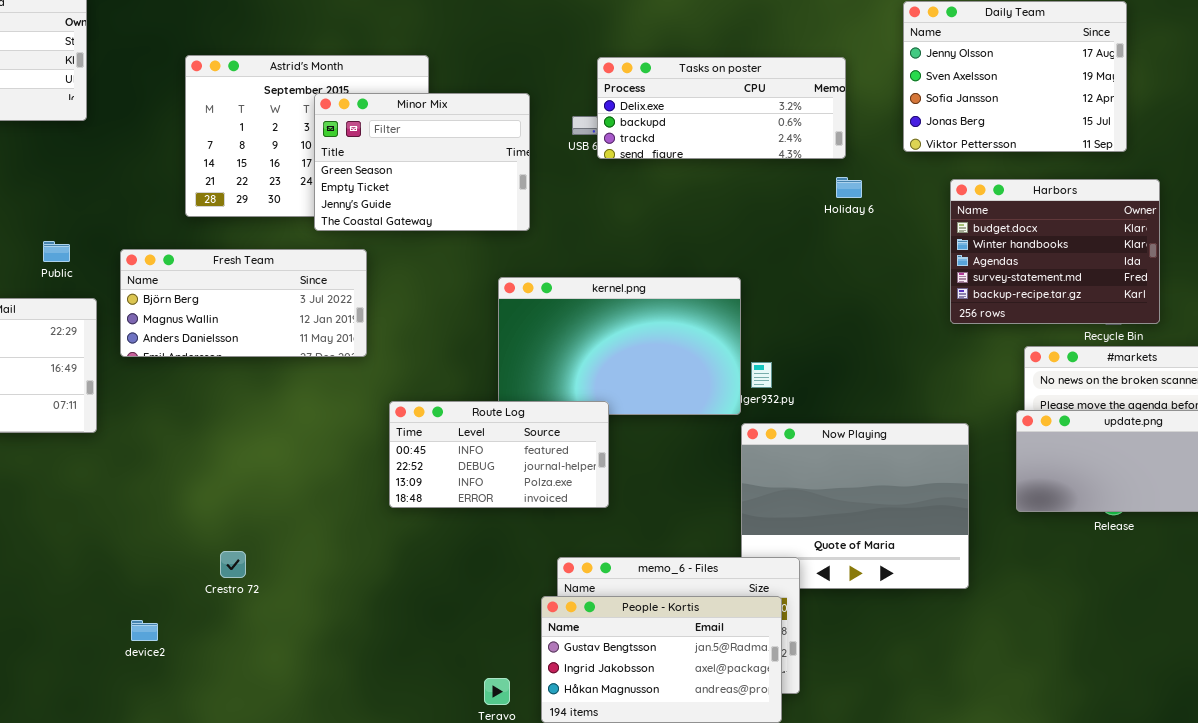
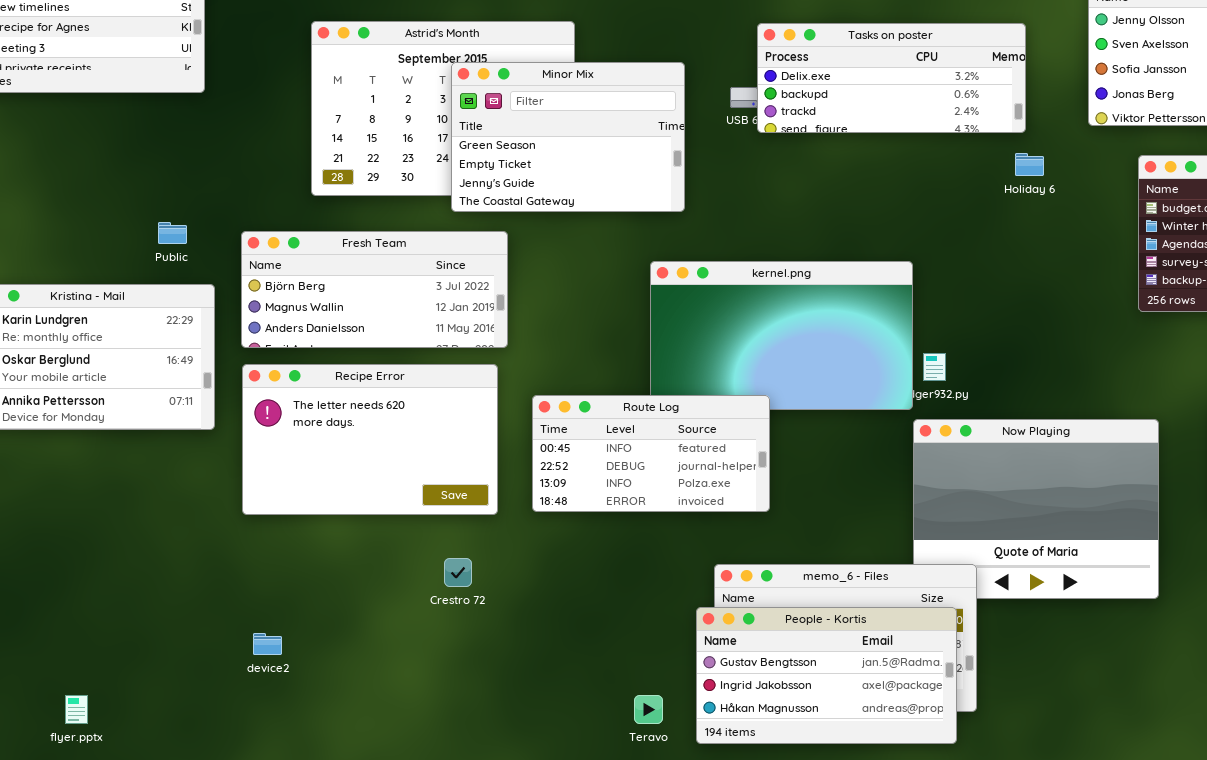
Recipe Error: none -> [242,364,498,515], opened
Crestro 72: [220,551,246,578] -> [444,558,472,587], moved

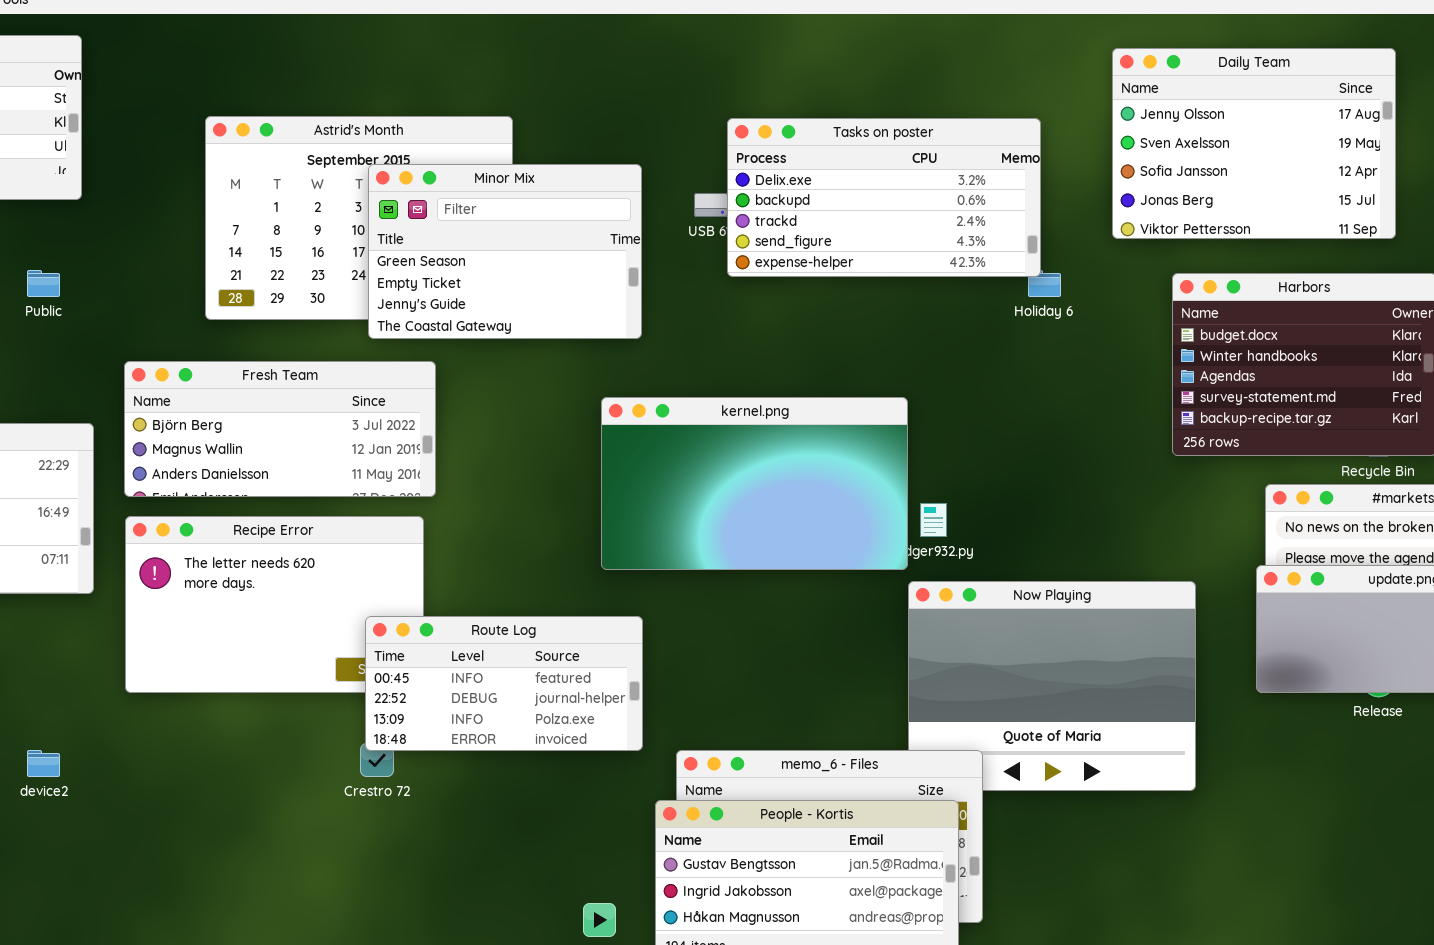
Tasks on poster: [757,23,1026,133] -> [727,118,1041,277], resized
Public: [158,222,187,244] -> [27,270,60,297], moved
Route Log: [532,395,770,512] -> [365,616,643,751], moved
device2: [253,633,282,655] -> [27,750,60,777], moved

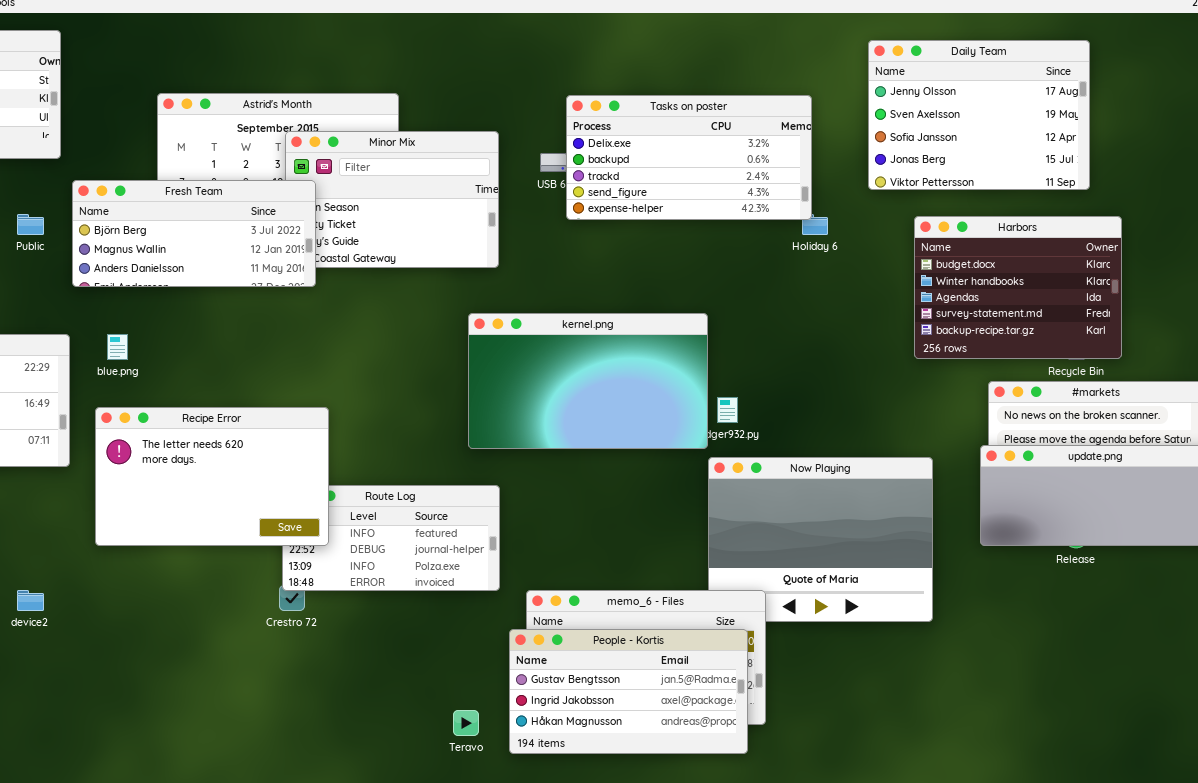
Fresh Team: [124,361,436,497] -> [72,180,316,287], moved
Recipe Error: [125,516,424,693] -> [95,407,329,546], raised

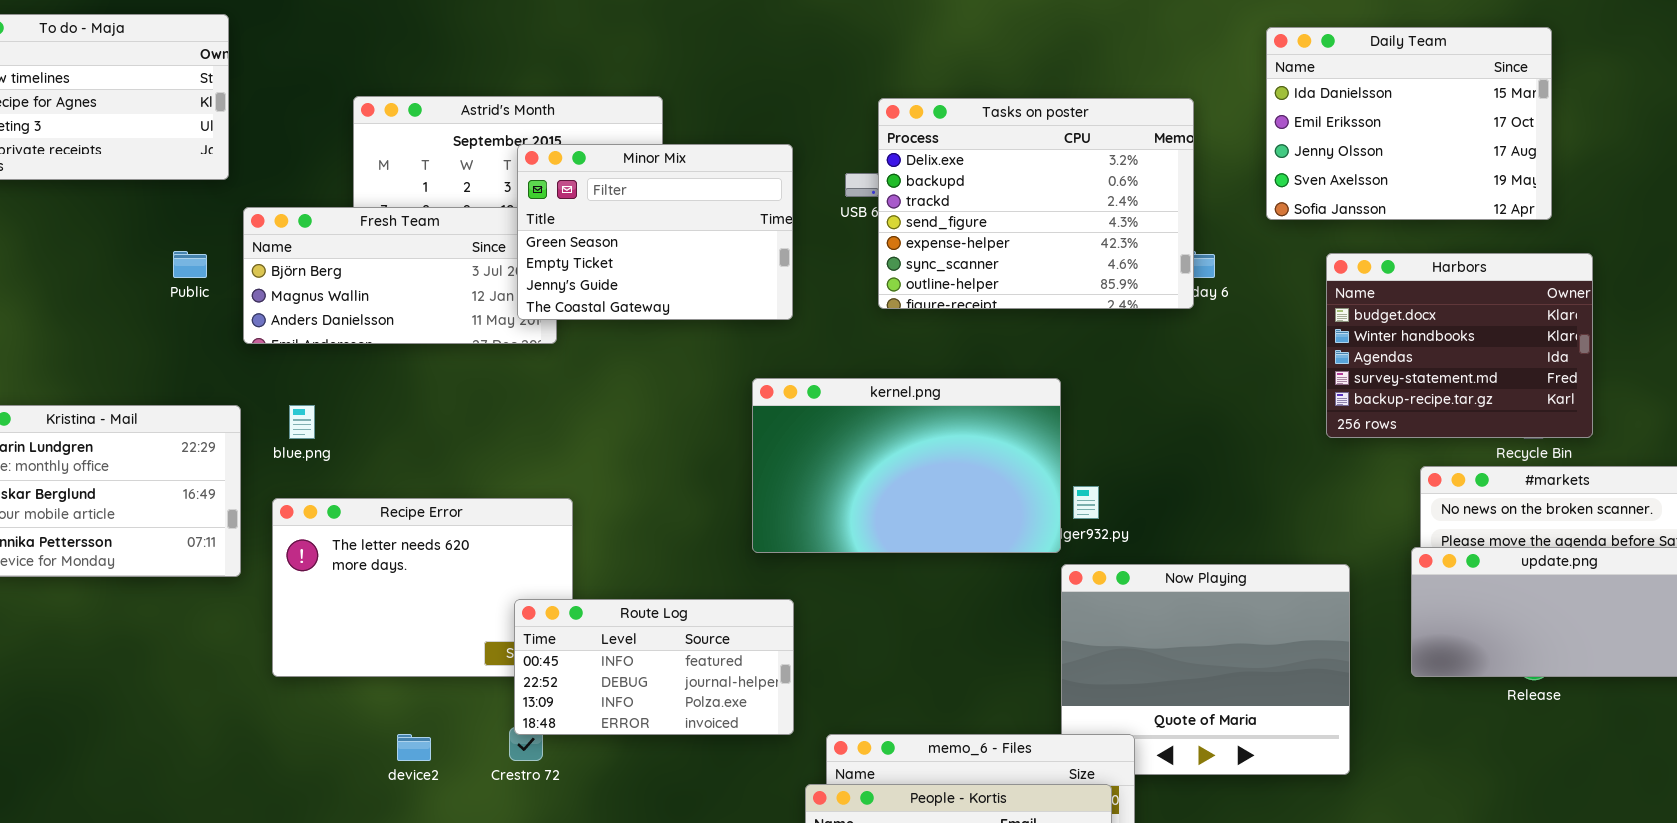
Daily Team: [868,40,1090,190] -> [1266,27,1552,220], scrolled up 2 rows
Tasks on poster: [566,95,812,220] -> [878,98,1194,309], resized
Minor Mix: [285,131,499,268] -> [517,144,793,320], raised
Route Log: [282,485,500,591] -> [514,599,794,735], raised
device2: [17,590,44,611] -> [397,734,431,761], moved

